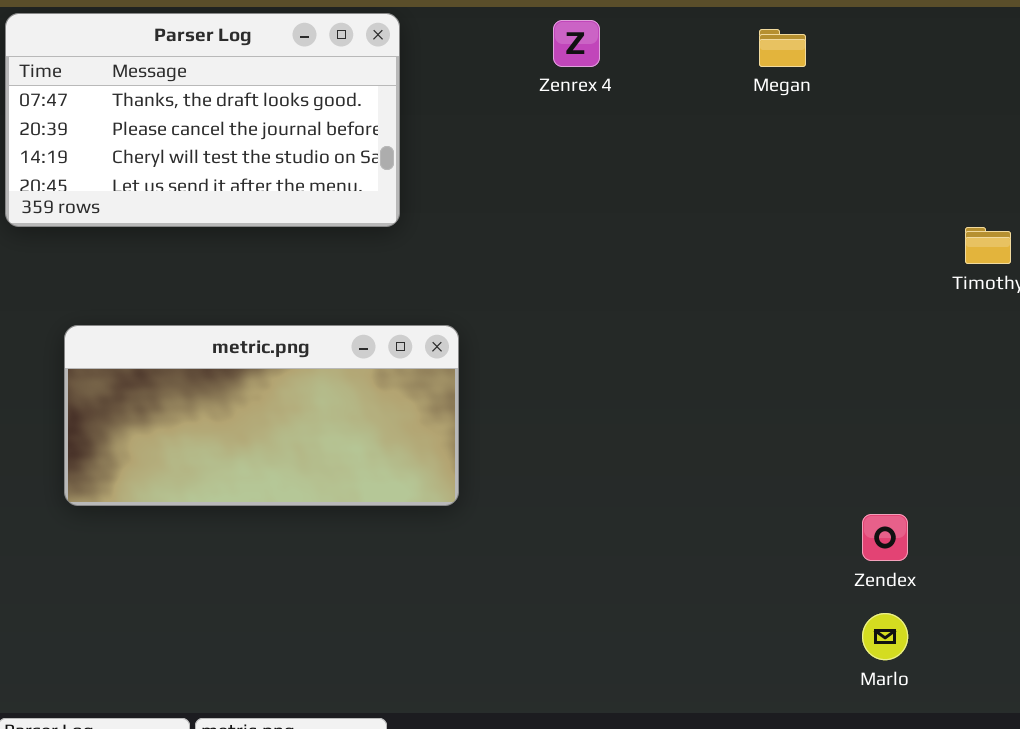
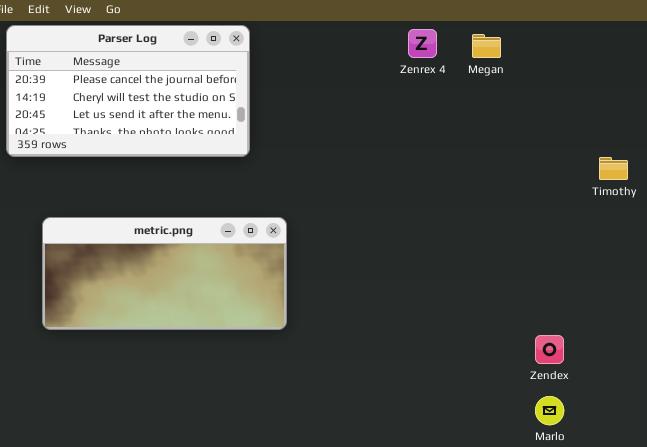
Parser Log: [5,13,400,227] -> [6,25,250,157], scrolled down 1 row
Zenrex 4: [553,20,600,67] -> [408,29,437,58], moved

